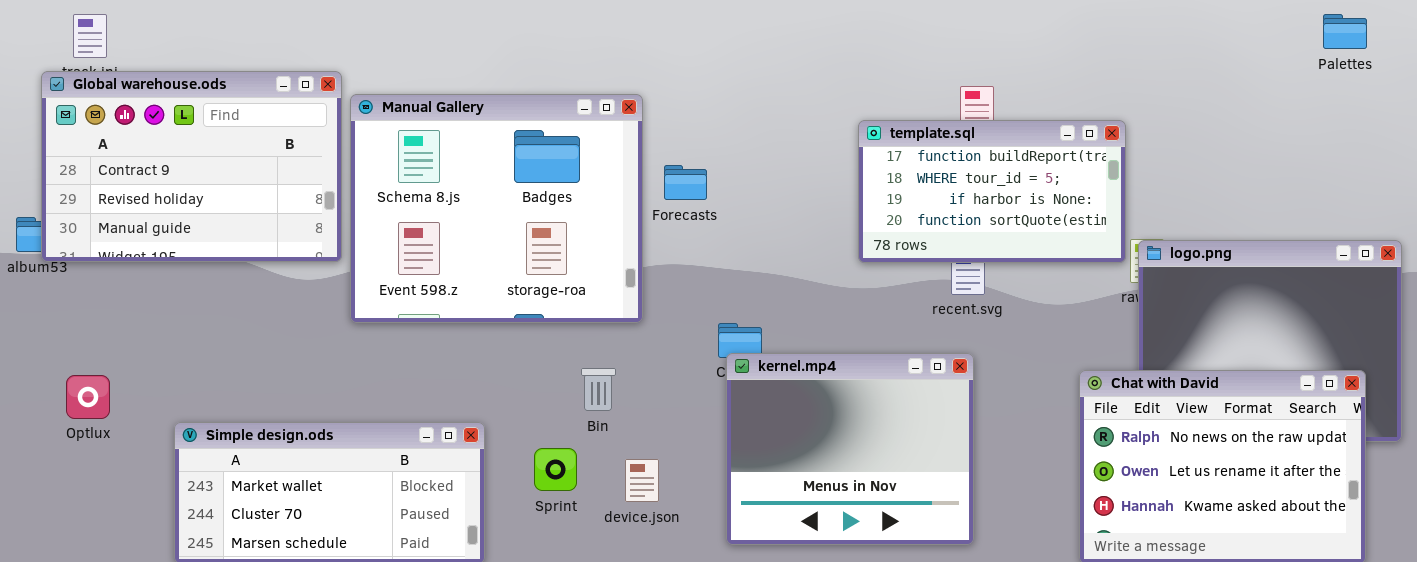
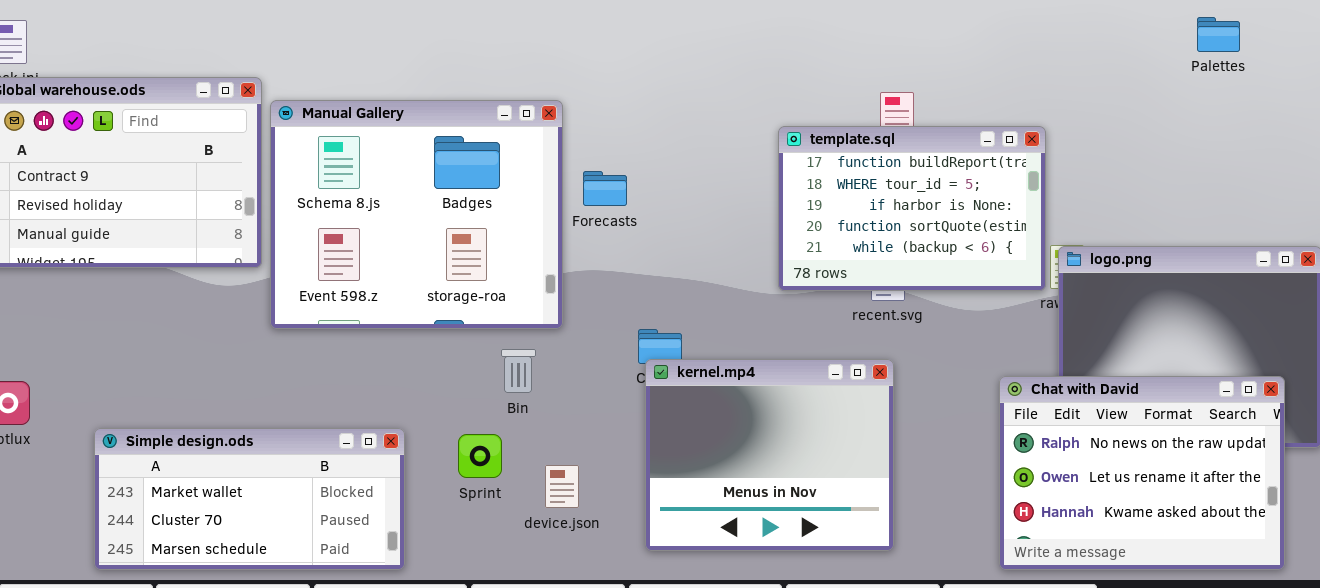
Palettes: [1323,14,1367,49] -> [1197,17,1240,52], moved
template.sql: [858,120,1126,263] -> [778,126,1046,291], resized
Bin: [581,368,616,411] -> [501,349,536,393], moved
Sprint: [534,448,577,491] -> [458,434,502,478], moved

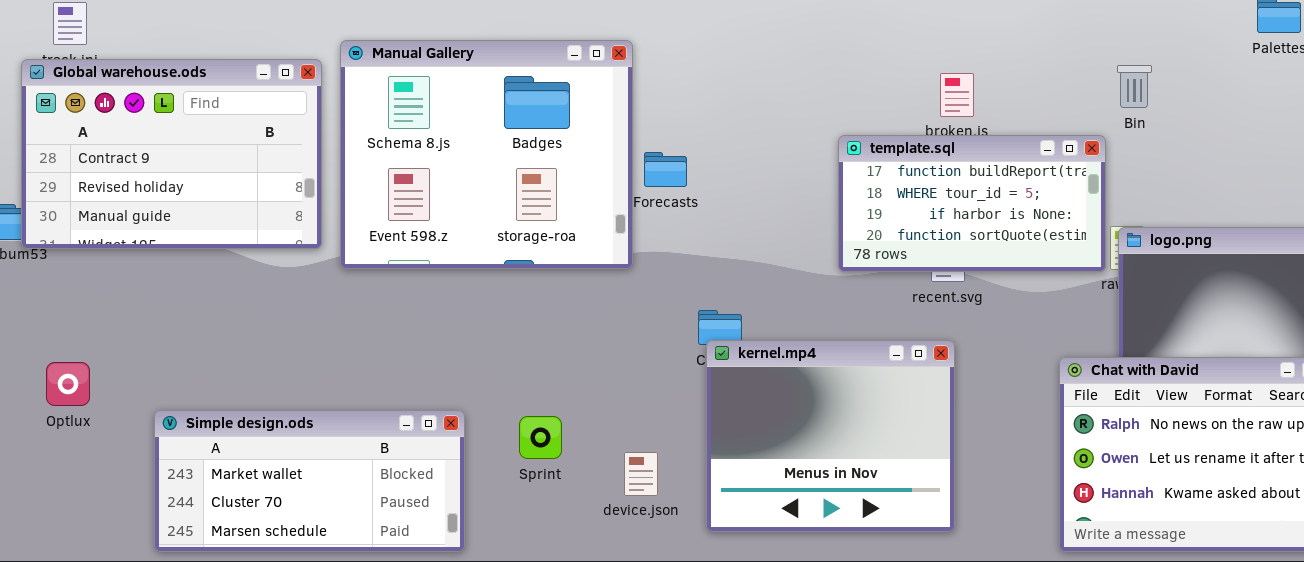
Manual Gallery: [270,100,563,329] -> [340,40,633,269], moved
template.sql: [778,126,1046,291] -> [838,135,1106,272], resized
Bin: [501,349,536,393] -> [1117,65,1152,108], moved
device.json: [545,465,579,508] -> [624,452,658,496], moved

